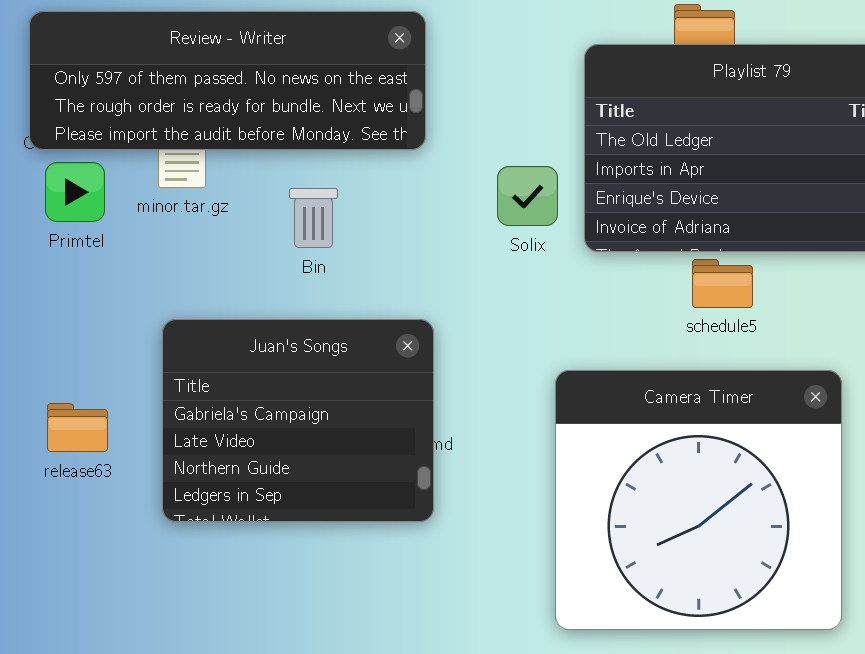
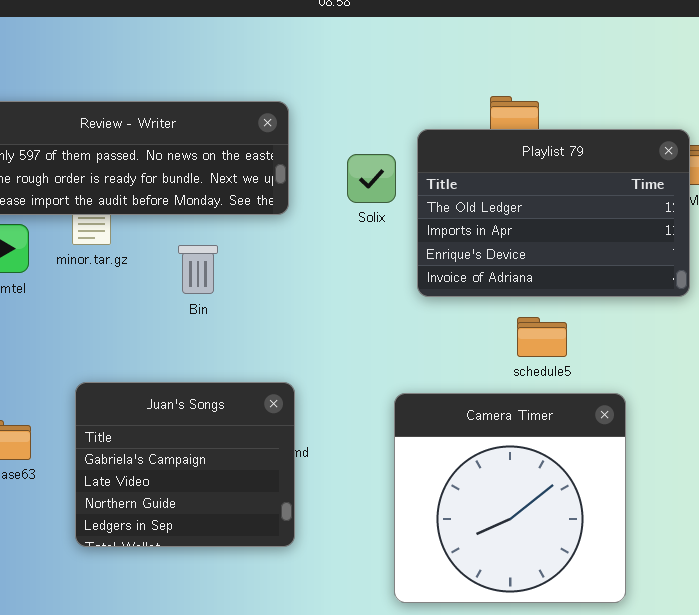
Solix: [497,166,558,226] -> [347,154,396,203], moved
schedule5: [692,259,753,308] -> [517,317,567,357], moved
Juan's Songs: [162,319,434,522] -> [75,382,295,547], moved

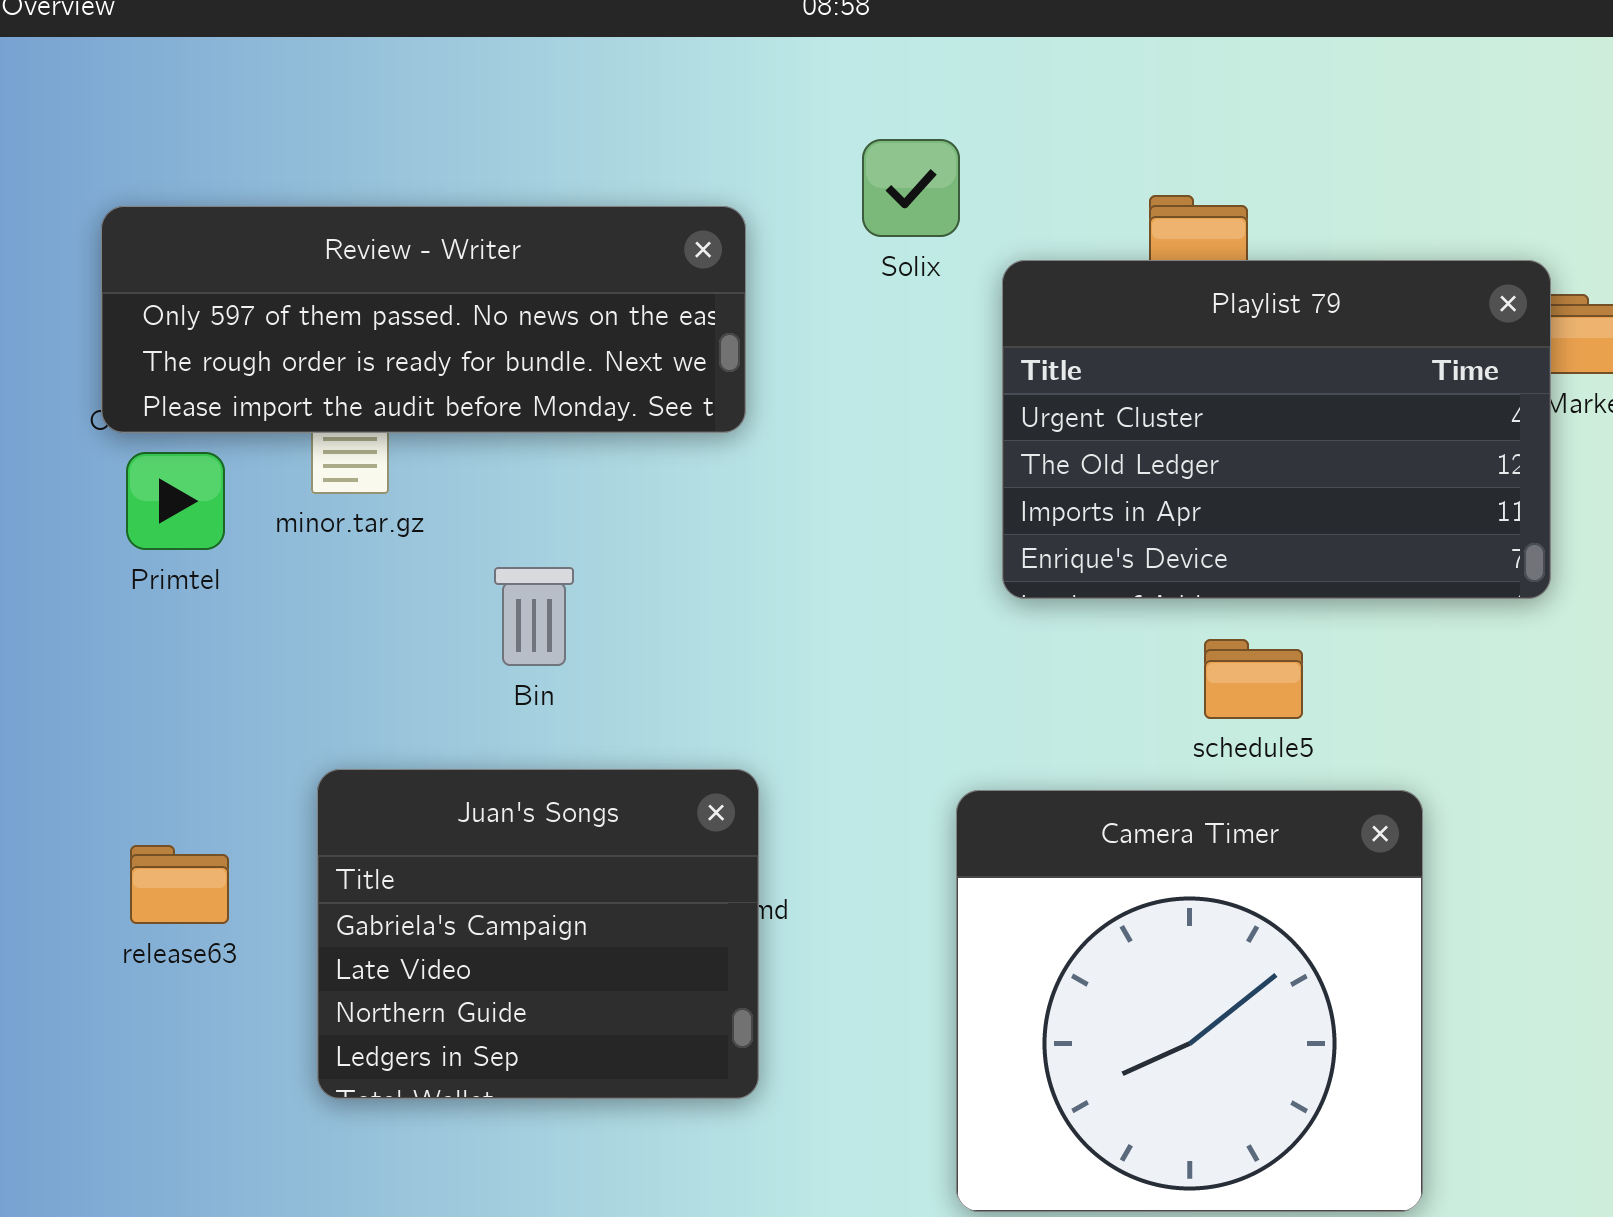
Playlist 79: [417,129,690,297] -> [1002,260,1551,599], scrolled up 1 row
Solix: [347,154,396,203] -> [862,139,960,237], moved
Bin: [178,245,218,294] -> [494,567,574,666], moved

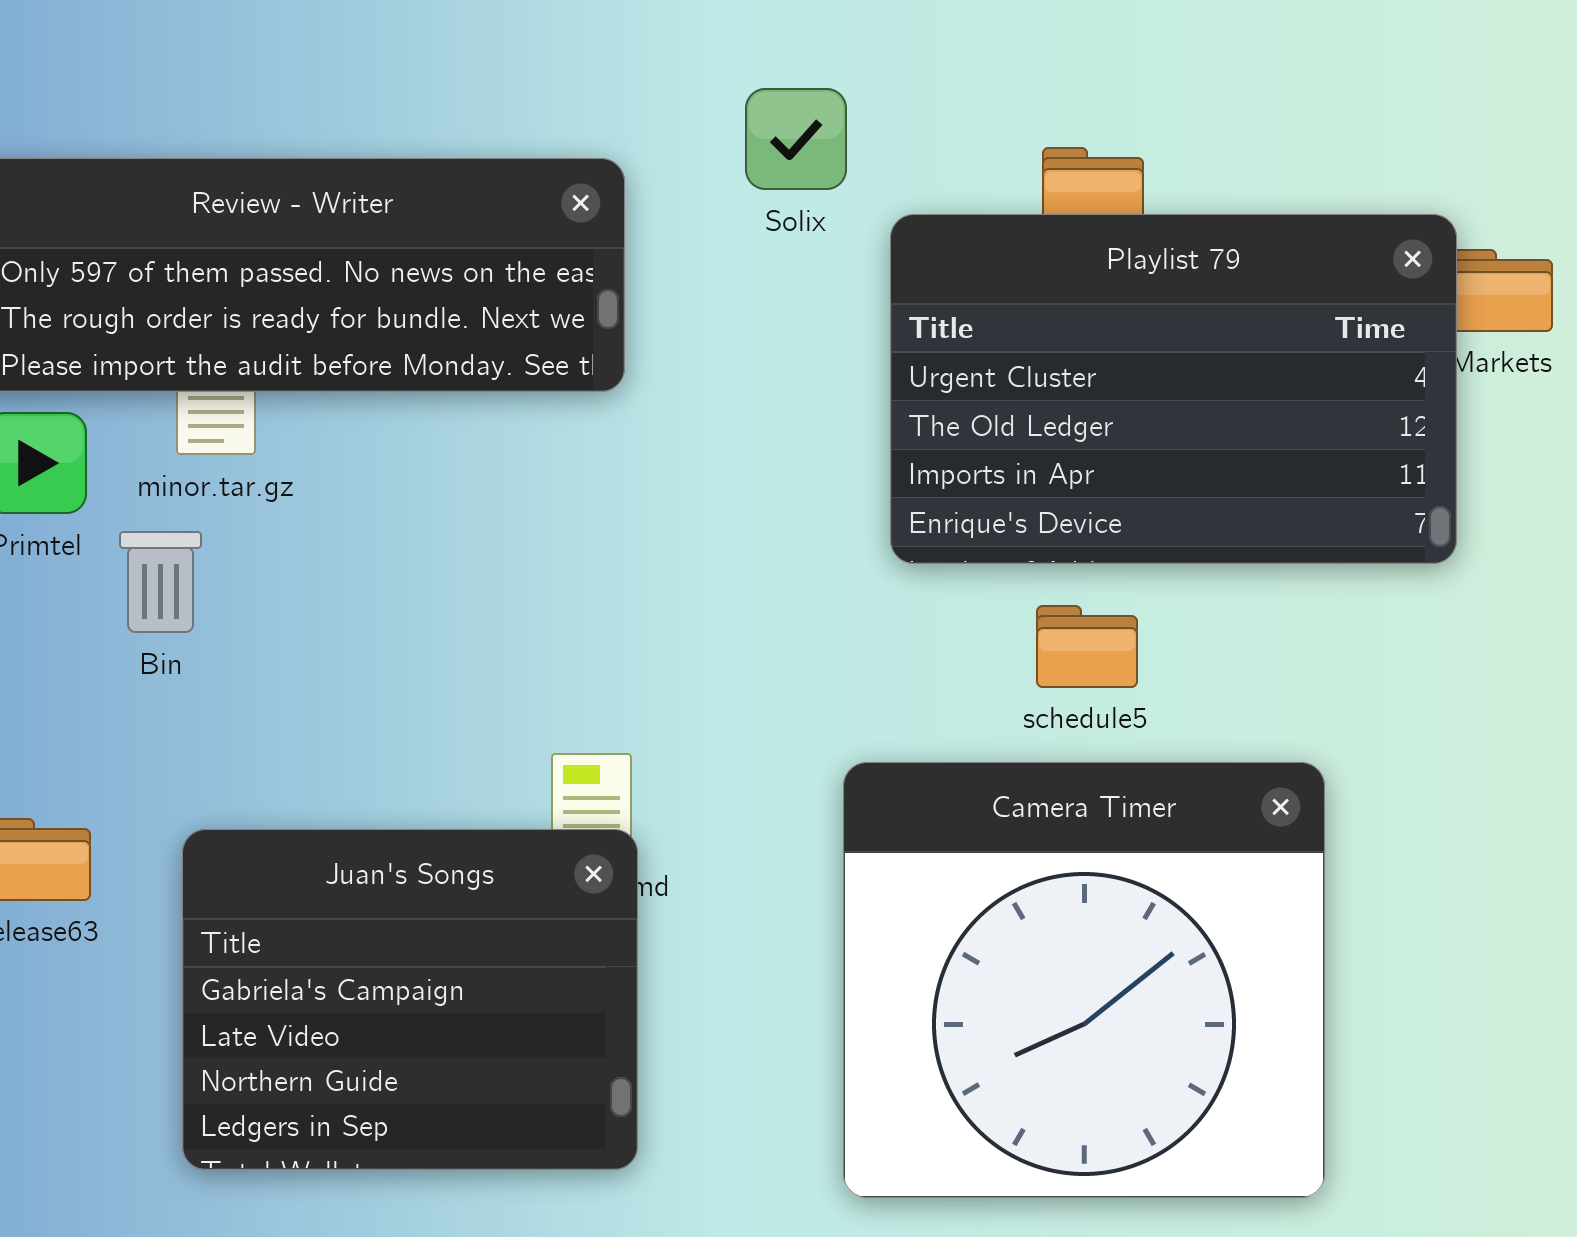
Bin: [494,567,574,666] -> [119,531,202,633], moved
schedule5: [1204,639,1303,719] -> [1036,605,1138,688], moved
Juan's Songs: [317,769,759,1099] -> [182,829,638,1170], moved

